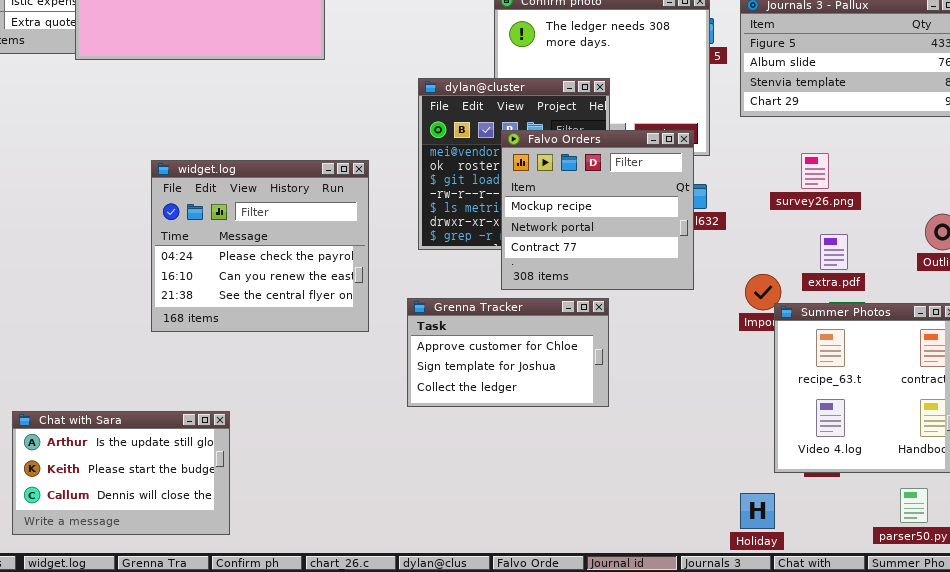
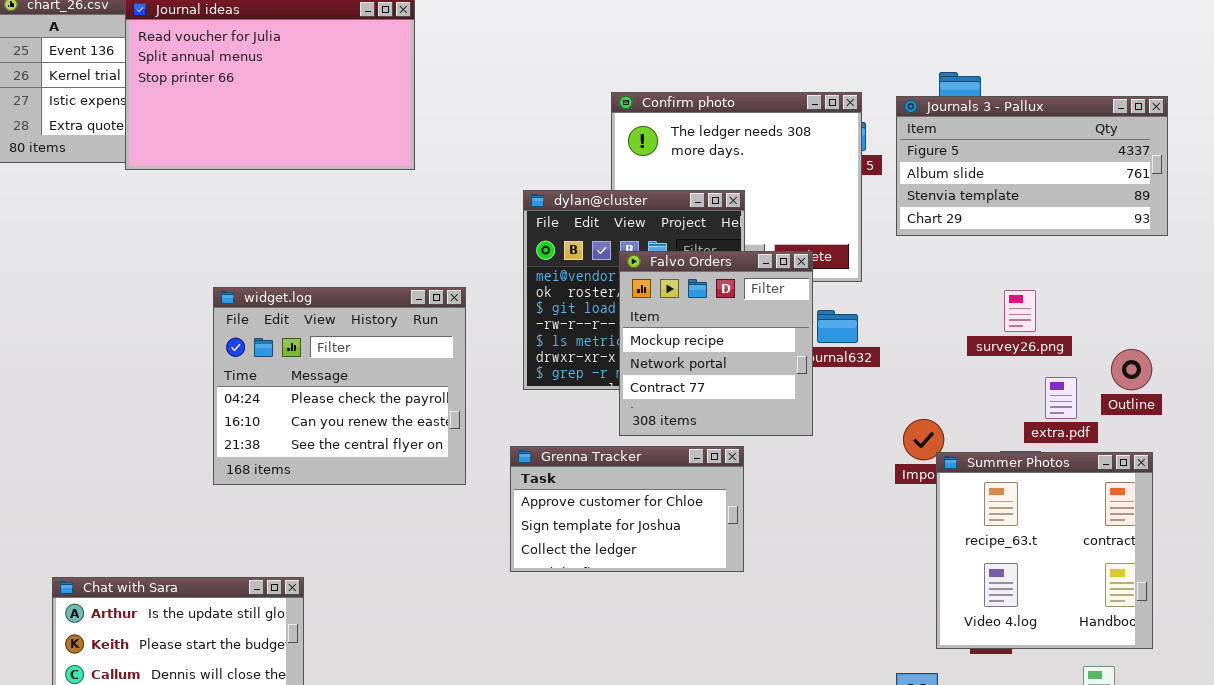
Falvo Orders: [501,130,694,290] -> [619,251,813,436], resized
survey26.png: [801,153,829,189] -> [1004,290,1036,332], moved
extra.pdf: [820,234,848,270] -> [1045,377,1077,419], moved

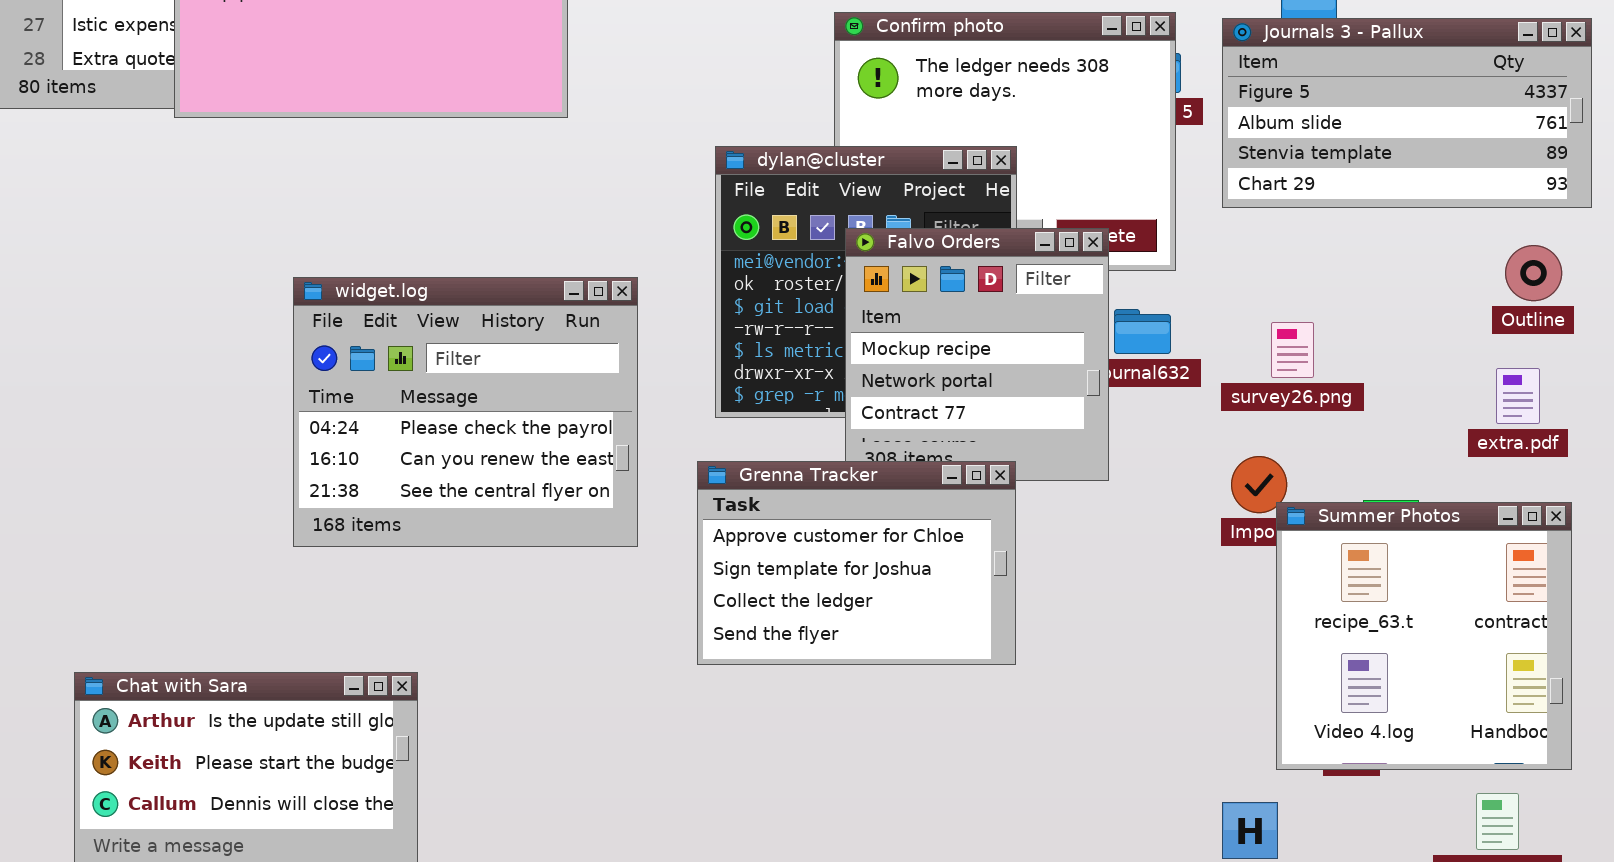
survey26.png: [1004,290,1036,332] -> [1271,322,1314,378], moved
Outline: [1111,349,1152,390] -> [1505,245,1562,301], moved
extra.pdf: [1045,377,1077,419] -> [1496,368,1540,424], moved
Grenna Tracker: [510,446,744,572] -> [697,461,1016,665], resized

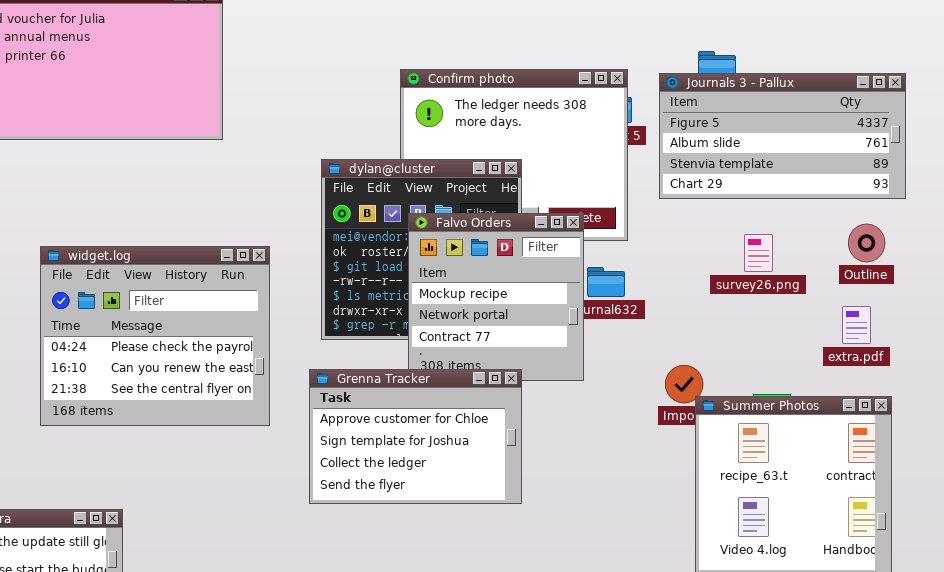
survey26.png: [1271,322,1314,378] -> [744,234,773,272], moved

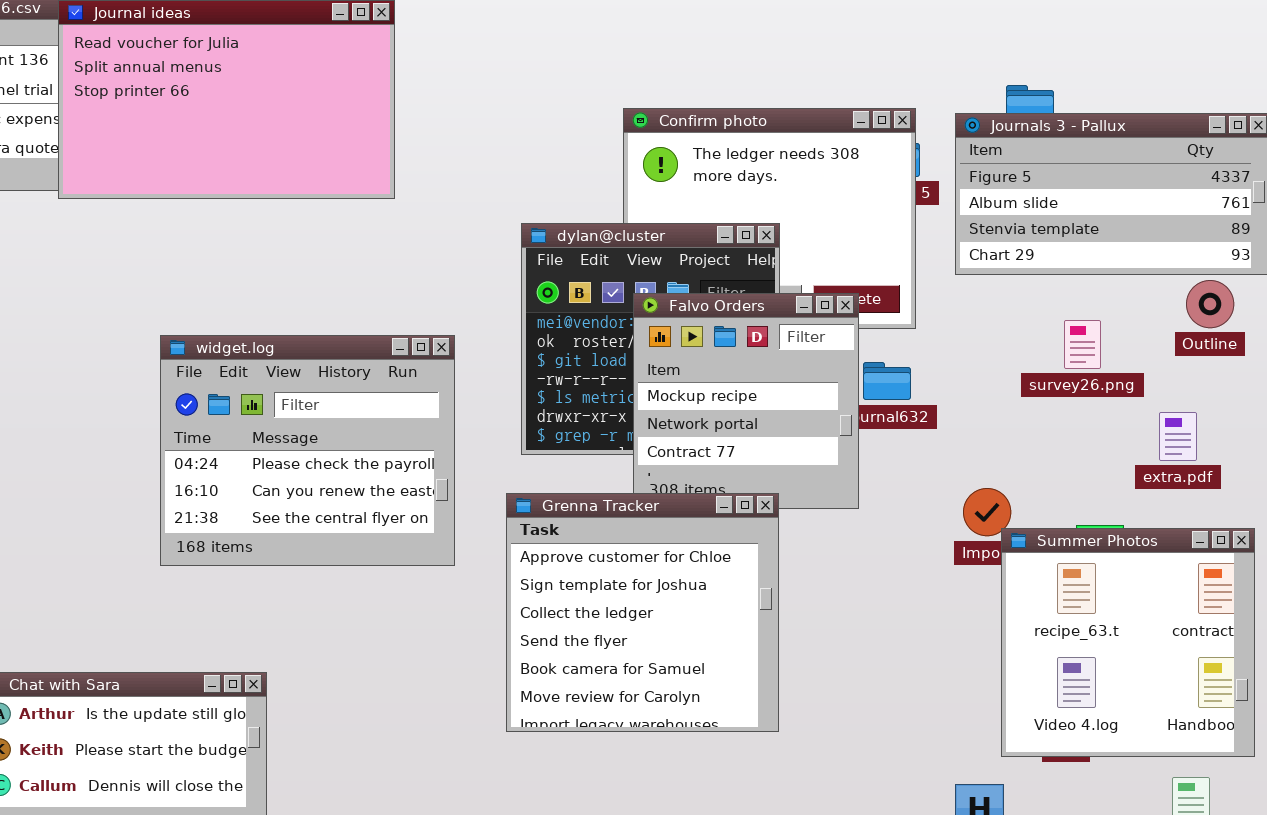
Outline: [848,224,885,262] -> [1186,280,1234,328], moved
extra.pdf: [842,306,871,344] -> [1159,412,1197,461], moved
Grenna Tracker: [309,369,522,504] -> [506,493,779,732], resized

